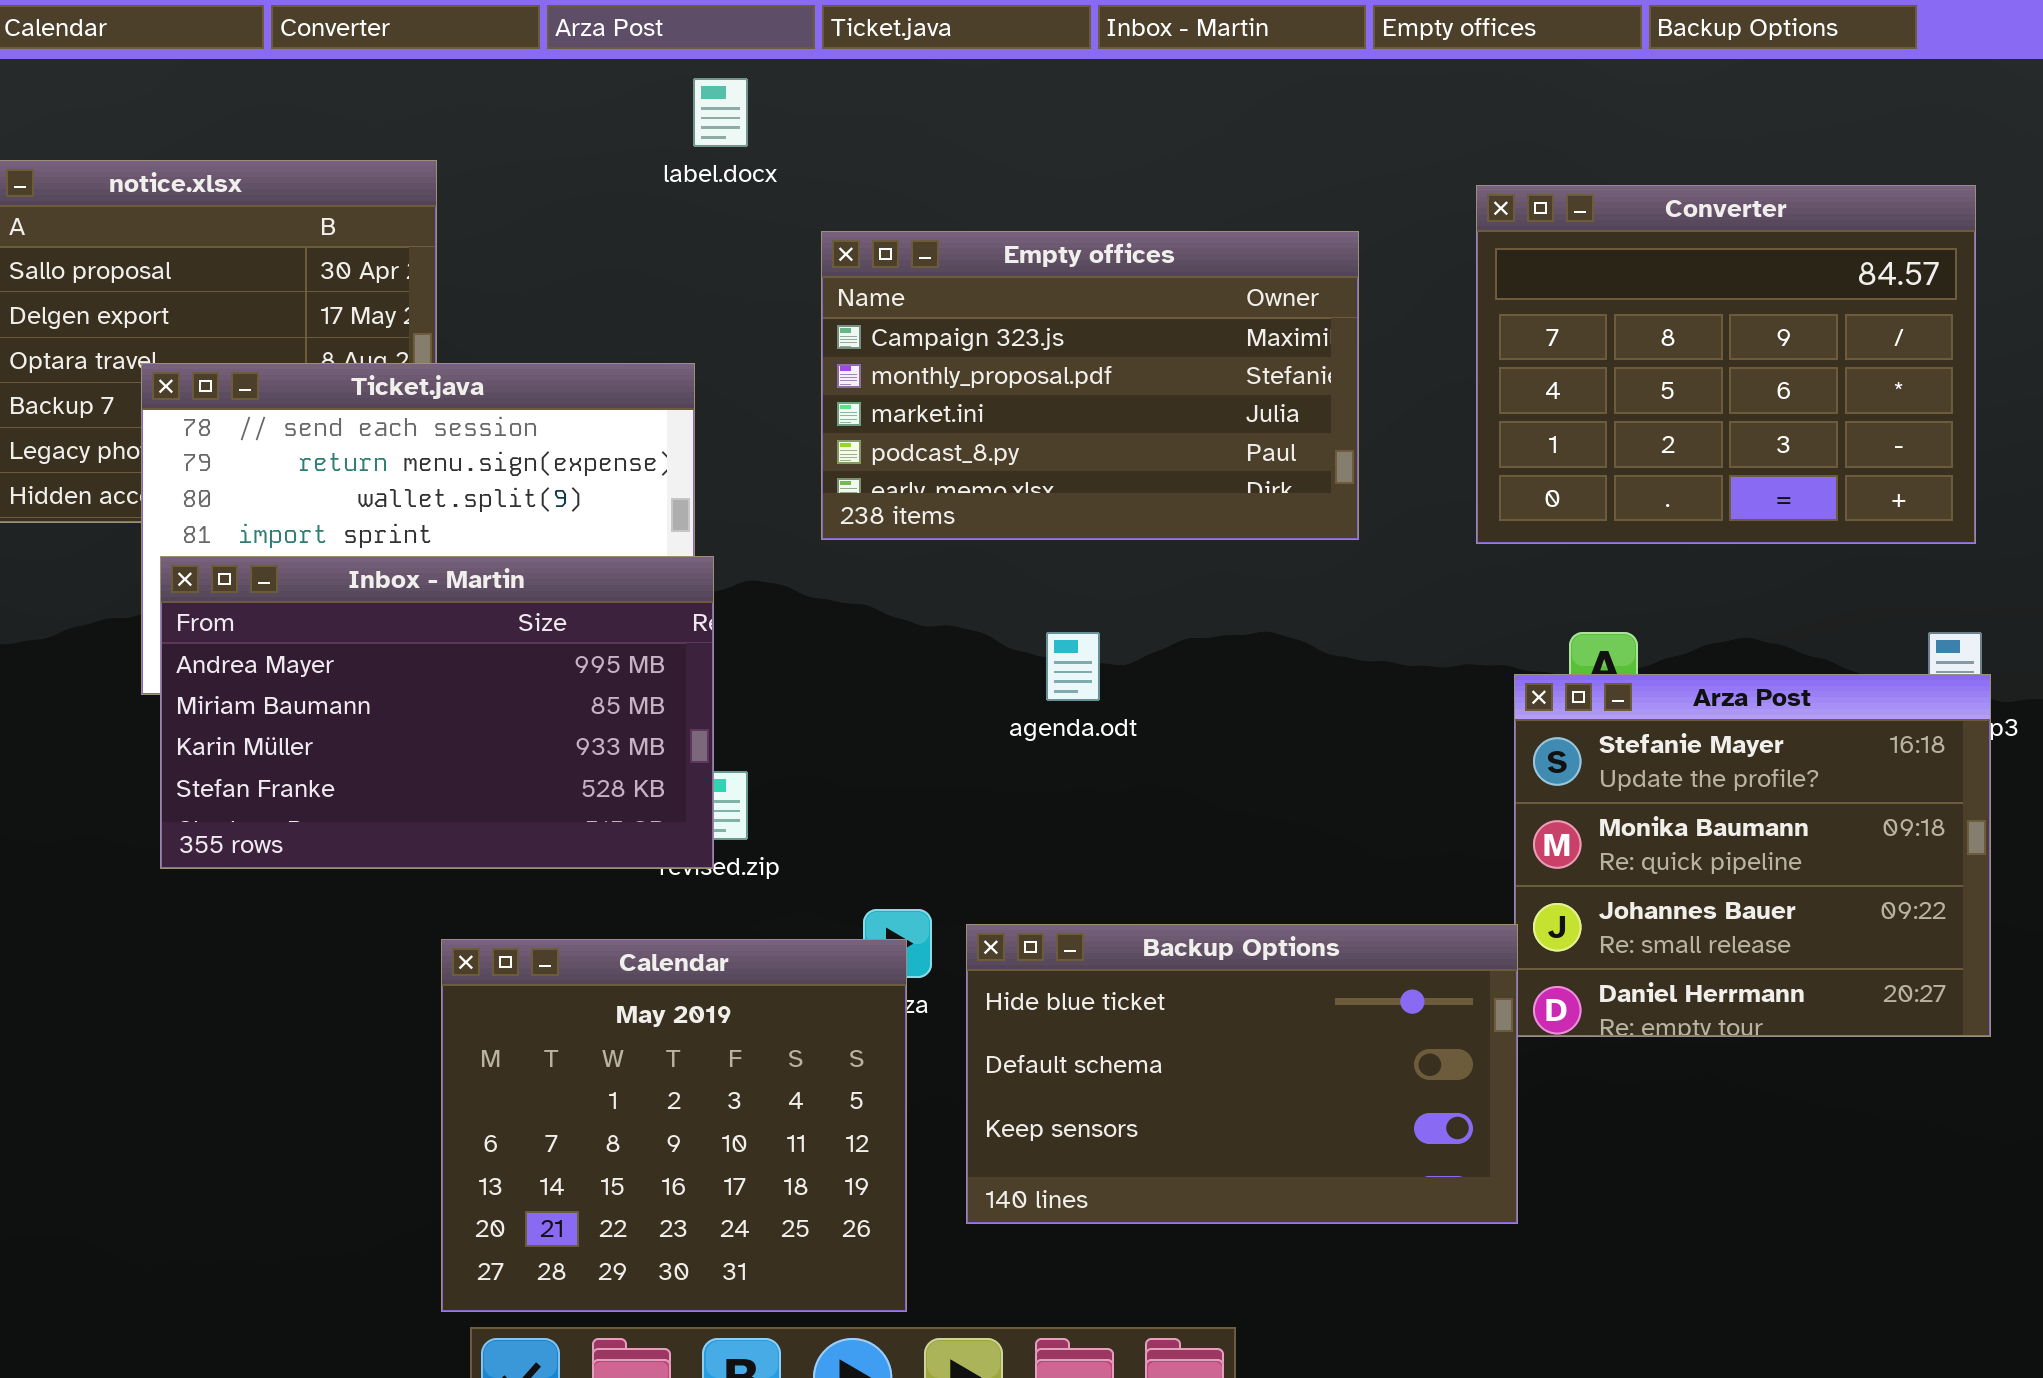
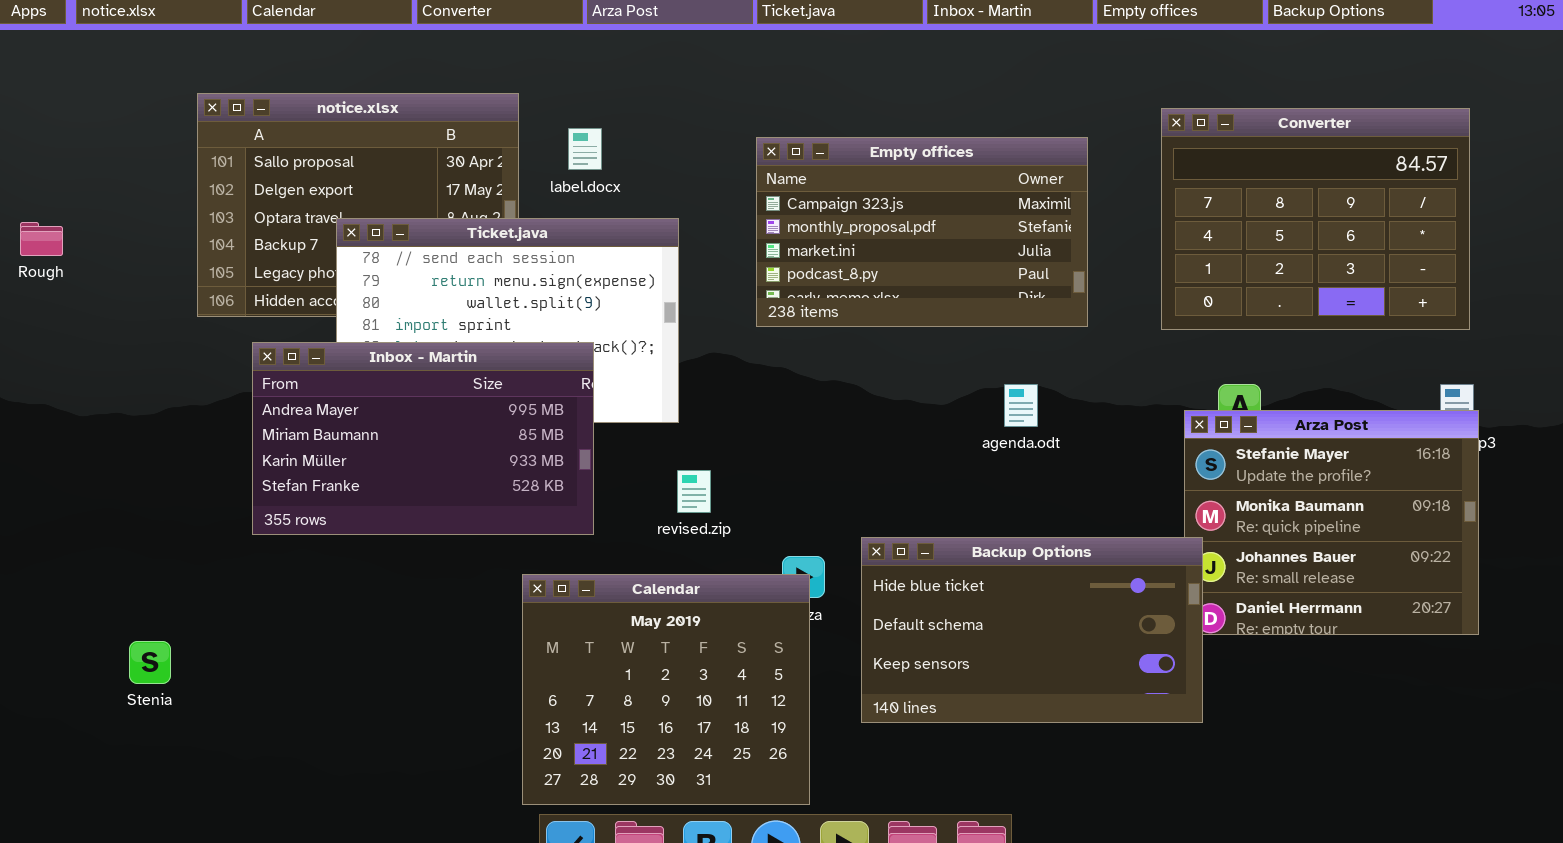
label.docx: [693,78,748,147] -> [568,128,602,170], moved
Inbox - Martin: [160,556,714,869] -> [252,342,594,535], moved
agenda.odt: [1046,632,1100,701] -> [1004,384,1038,427], moved
Backup Options: [966,924,1518,1224] -> [861,537,1203,723], moved

